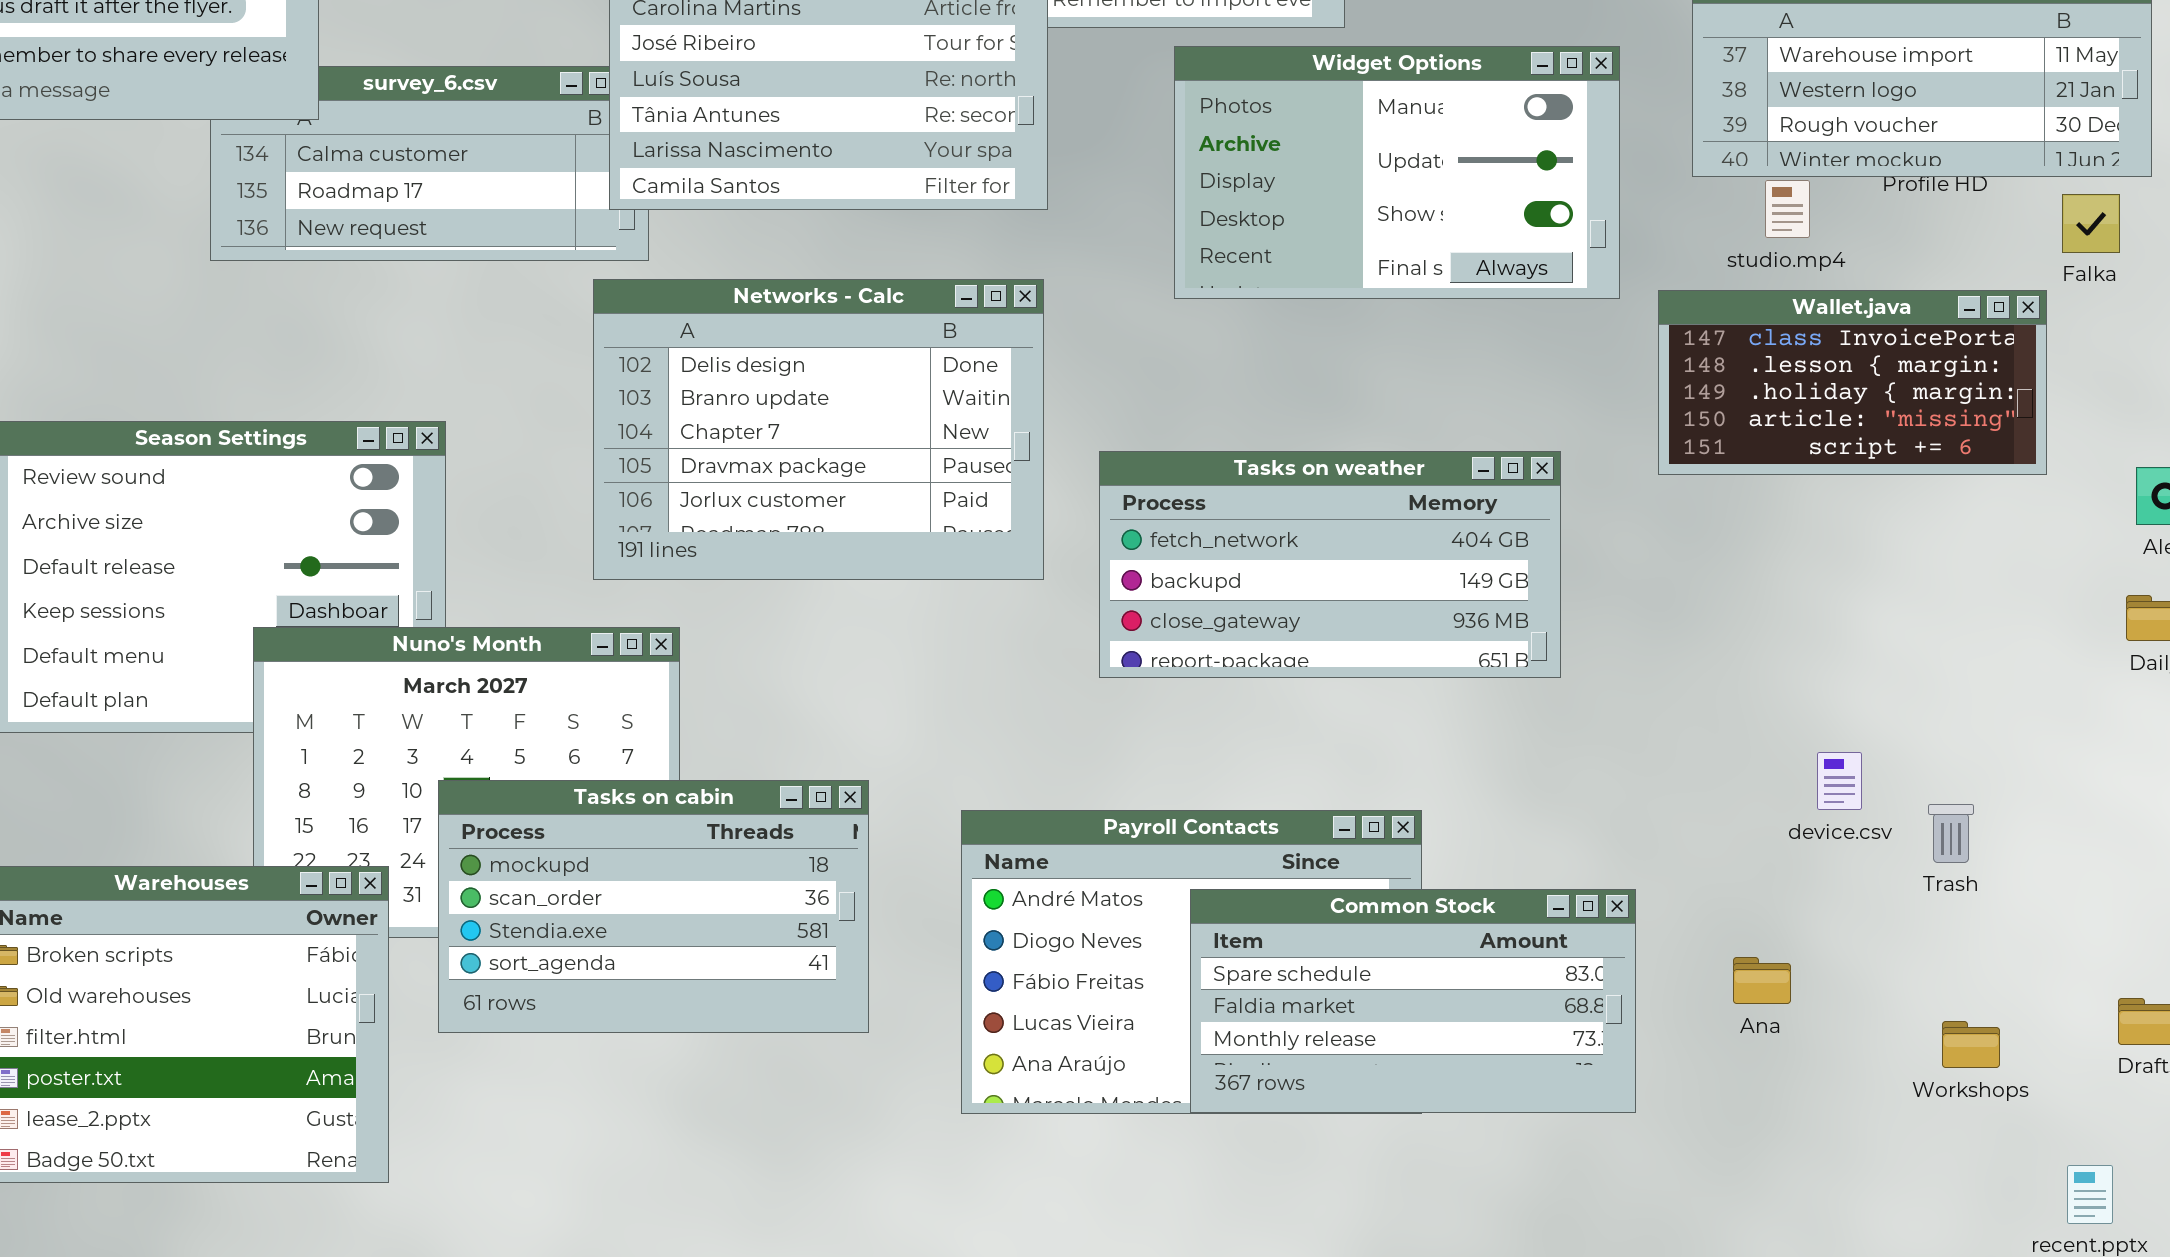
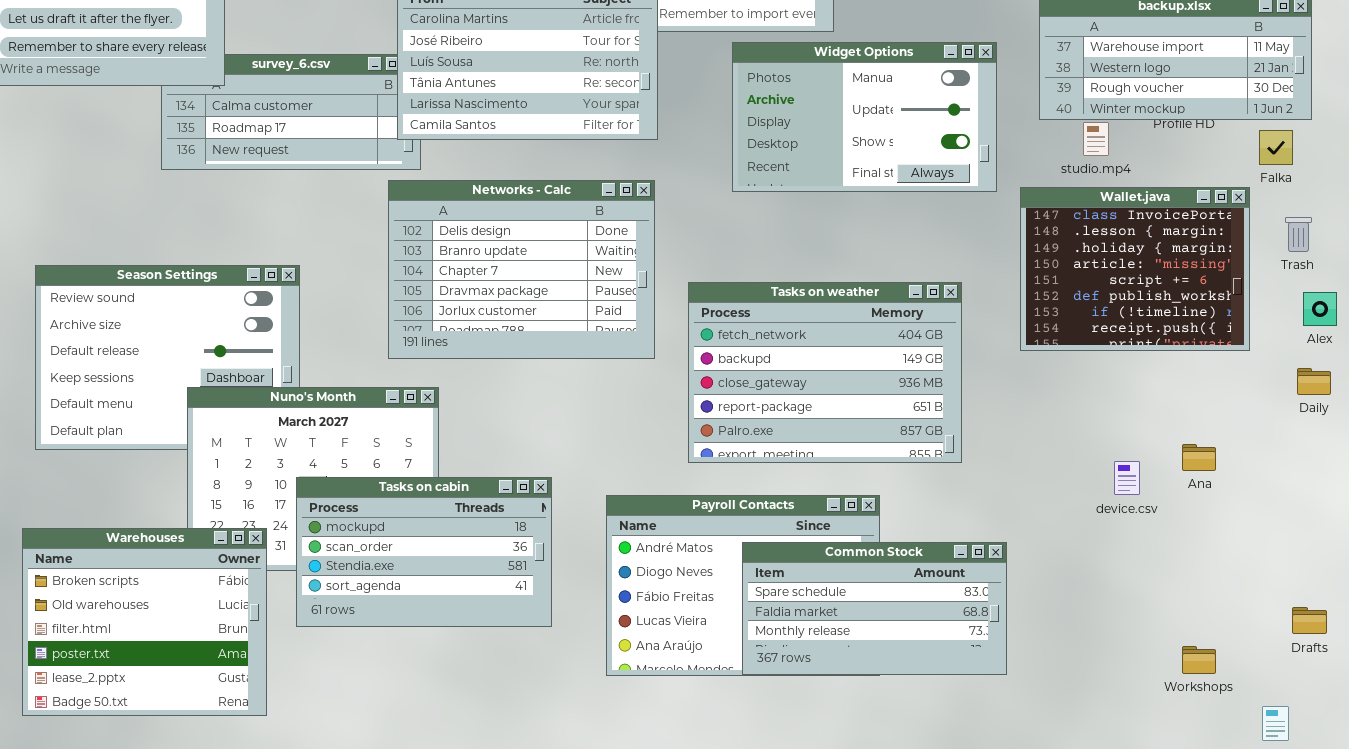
Wallet.java: [1658,290,2047,475] -> [1020,187,1250,351], resized
Tasks on weather: [1099,451,1561,678] -> [688,282,962,463], resized
Trash: [1928,804,1974,863] -> [1285,217,1312,252], moved
Ana: [1733,957,1791,1004] -> [1182,444,1216,471], moved
Workshops: [1942,1021,2000,1068] -> [1182,646,1216,674], moved

